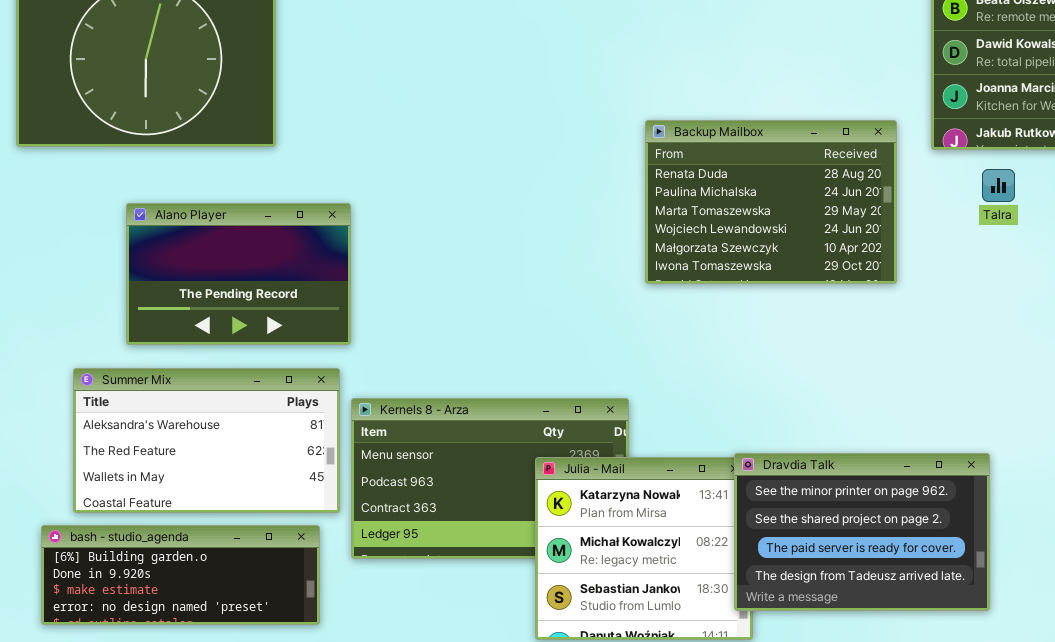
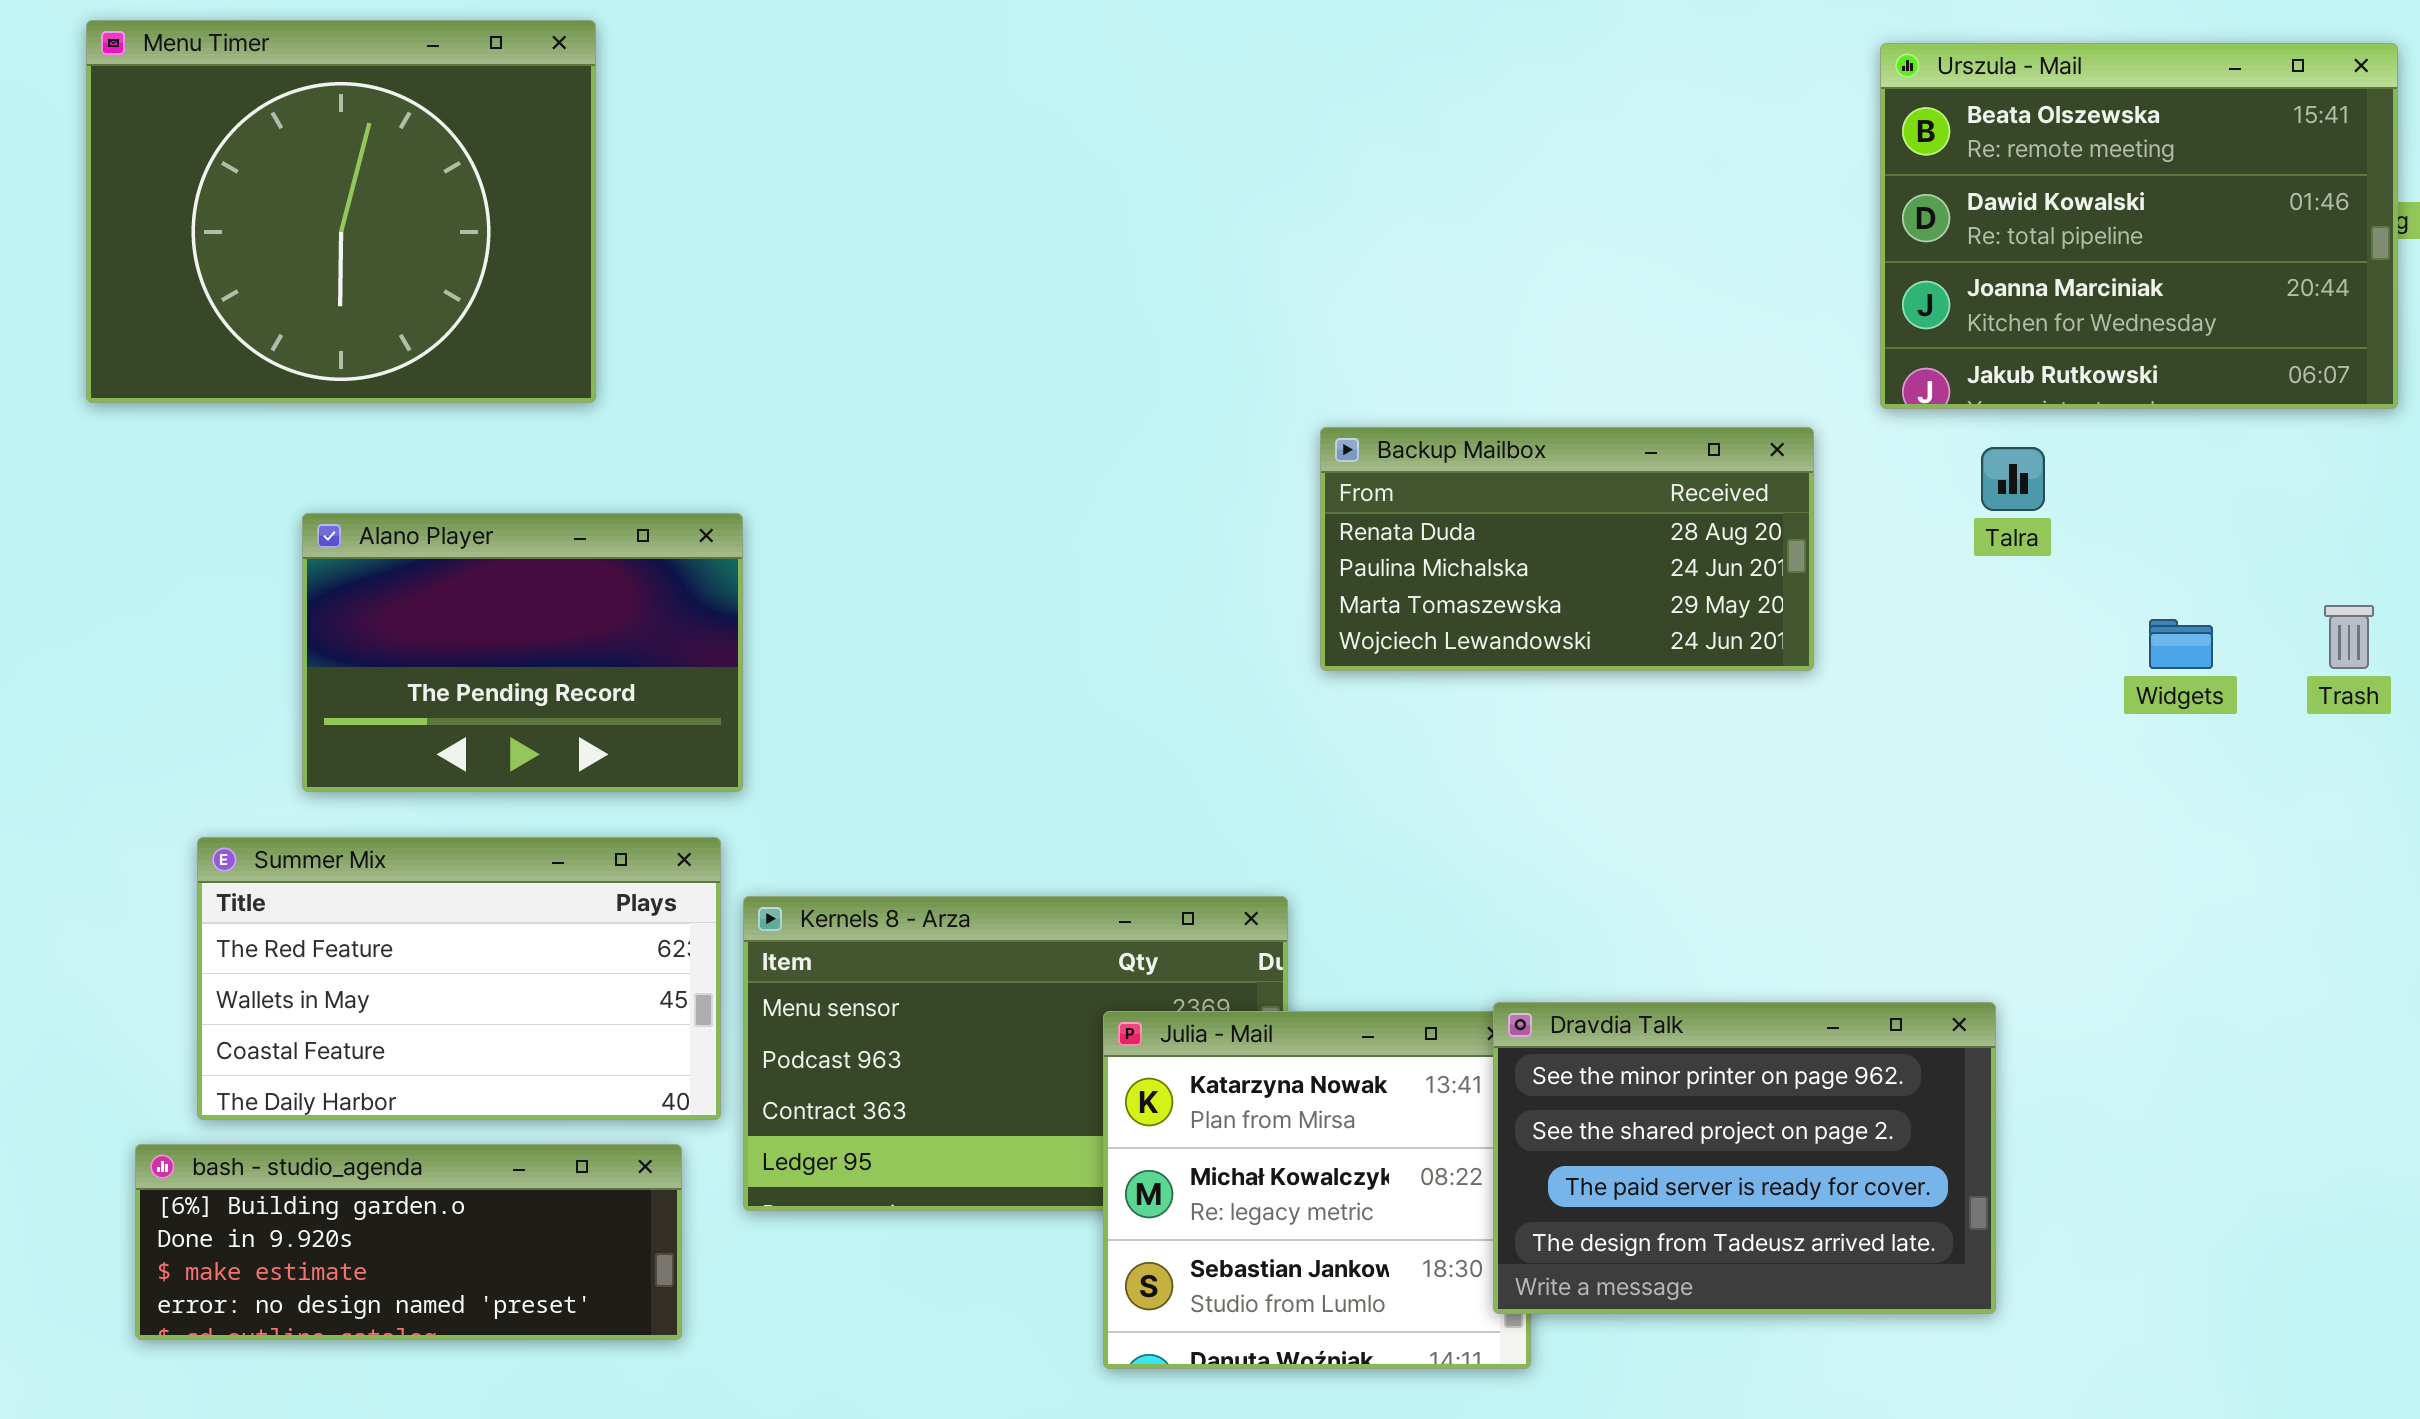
Backup Mailbox: [645,120,897,284] -> [1320,427,1814,671], resized
Summer Mix: [73,368,340,513] -> [197,837,721,1120], scrolled down 1 row

